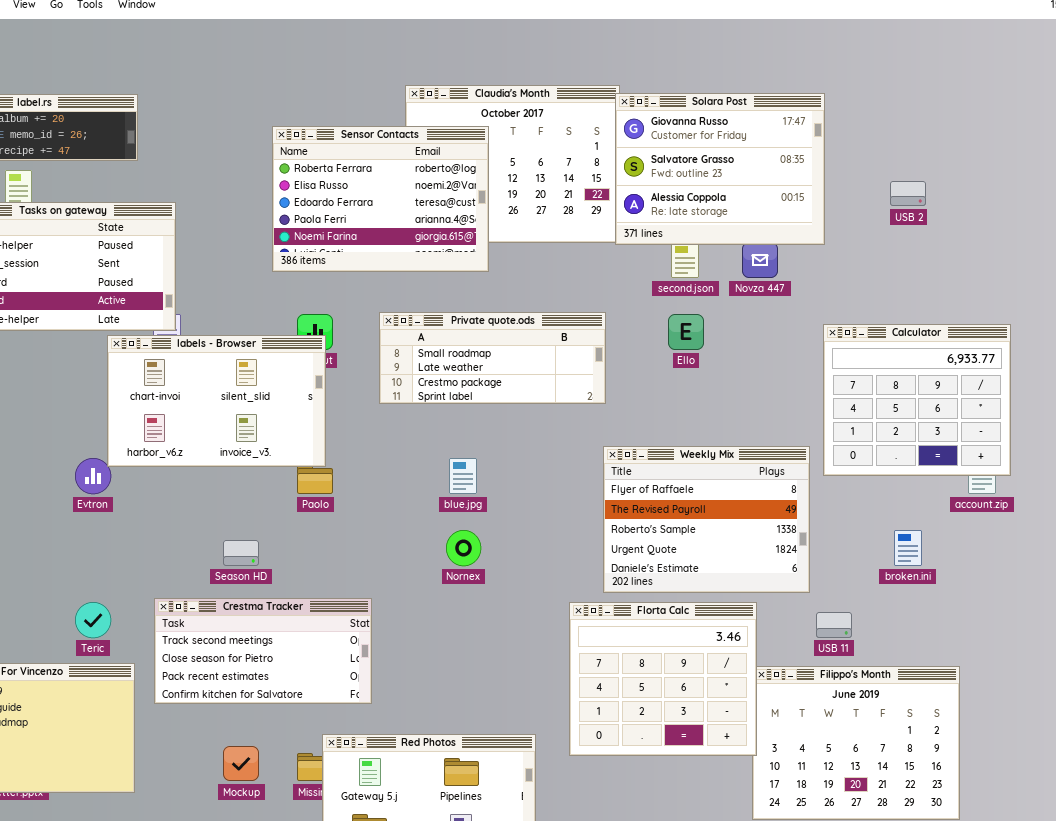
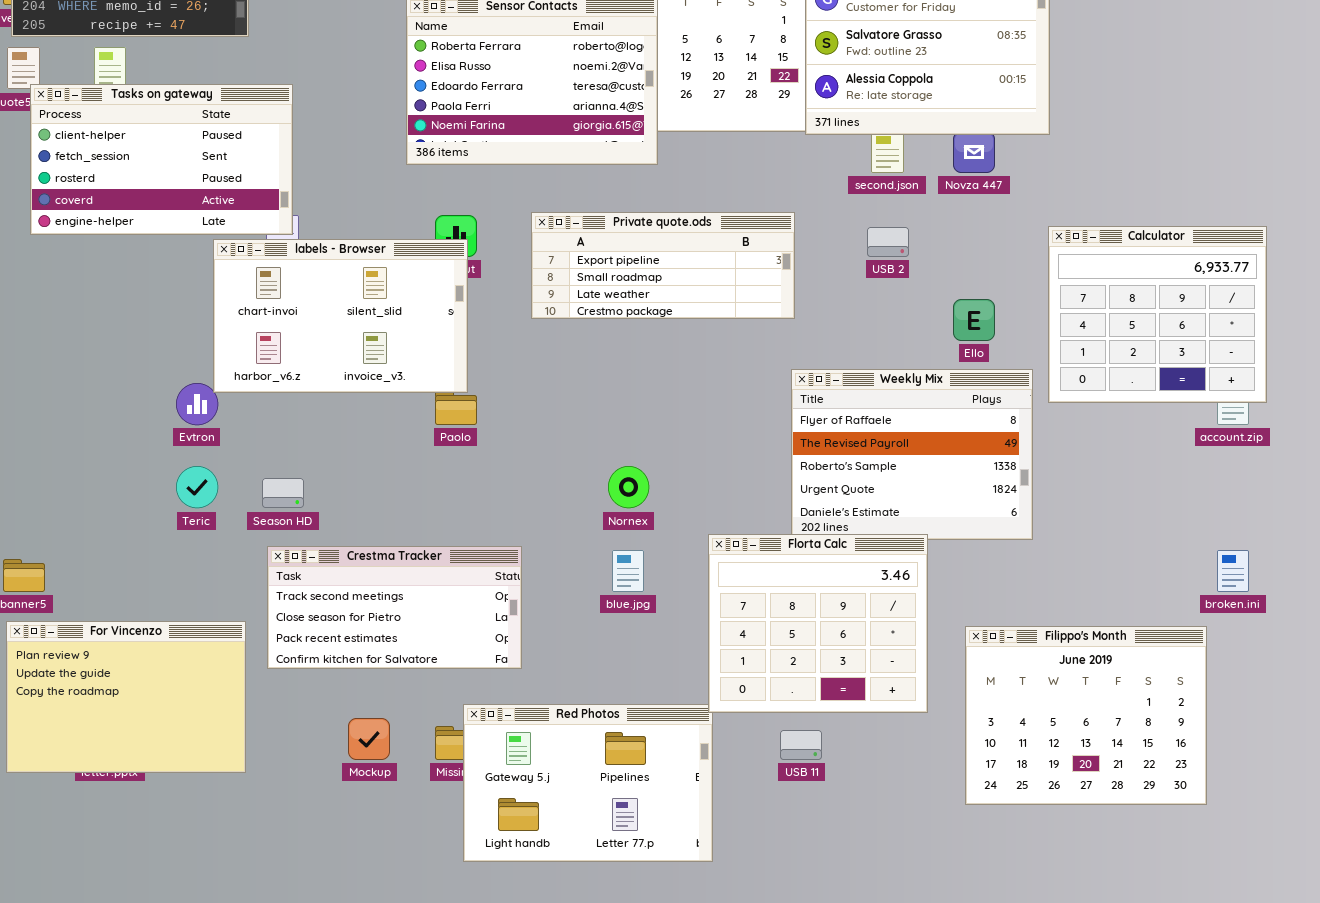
USB 2: [890,181,926,206] -> [867,227,909,257], moved
Private quote.ods: [379,312,606,404] -> [531,212,795,319], scrolled up 1 row
Ello: [668,314,704,350] -> [953,299,995,341], moved
blue.jpg: [449,458,477,494] -> [612,550,644,592], moved
broken.ini: [894,530,922,566] -> [1217,550,1249,592], moved
Season HD: [223,540,259,566] -> [262,478,304,508], moved
Teric: [75,602,111,638] -> [176,466,218,508], moved
Florta Calc: [569,602,757,756] -> [708,534,928,713], moved
USB 11: [816,612,852,638] -> [780,730,822,760], moved

